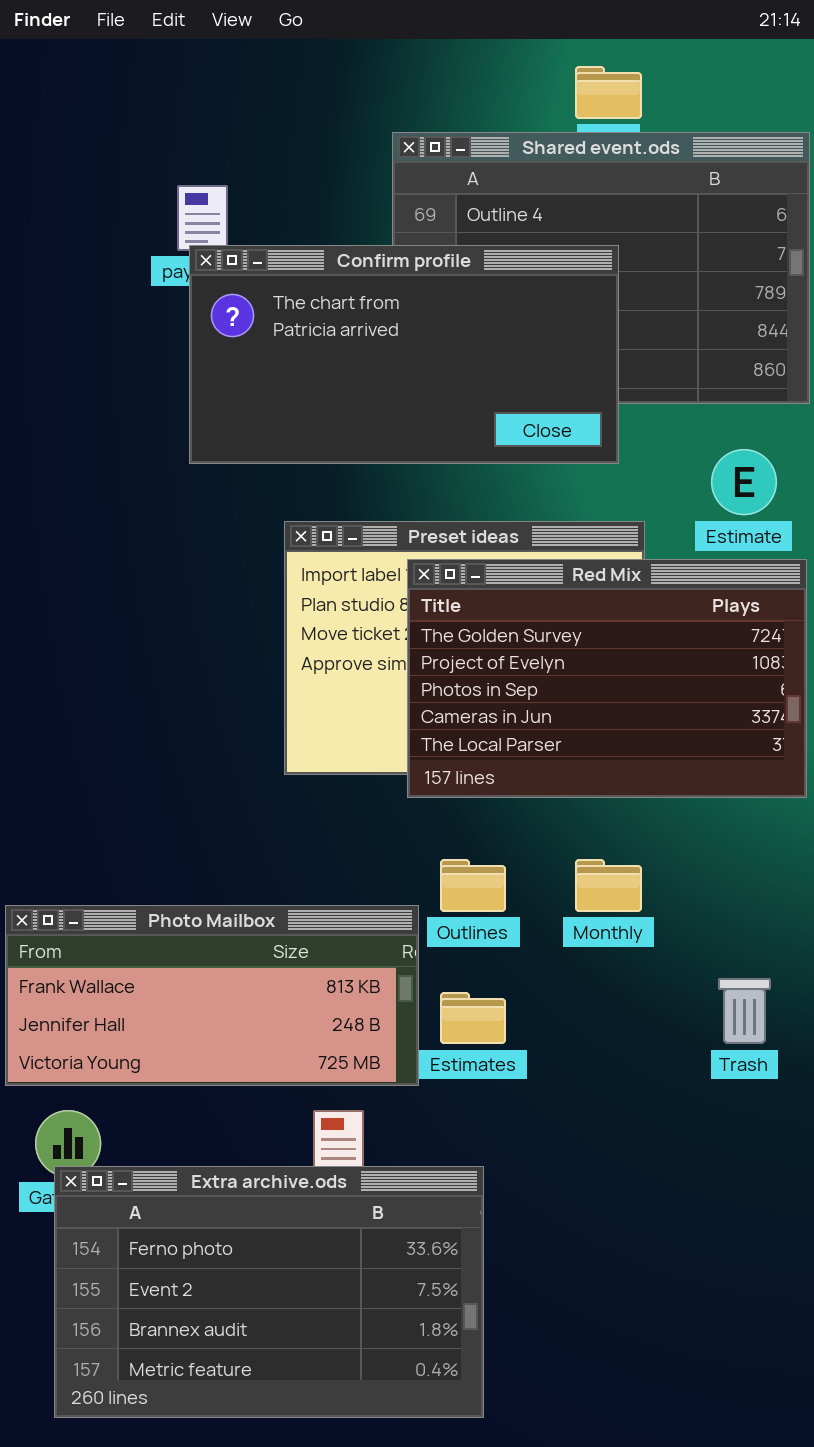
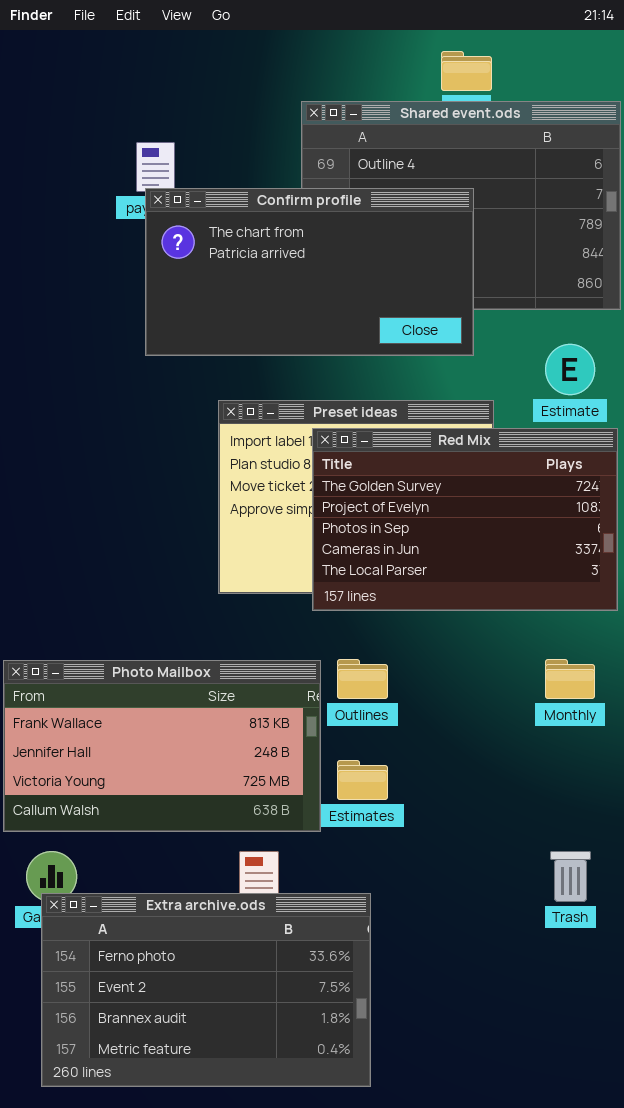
Monthly: [575,859,642,912] -> [545,659,595,699], moved
Photo Mailbox: [5,905,419,1086] -> [3,660,321,832], resized
Trash: [718,978,771,1044] -> [550,851,591,902], moved

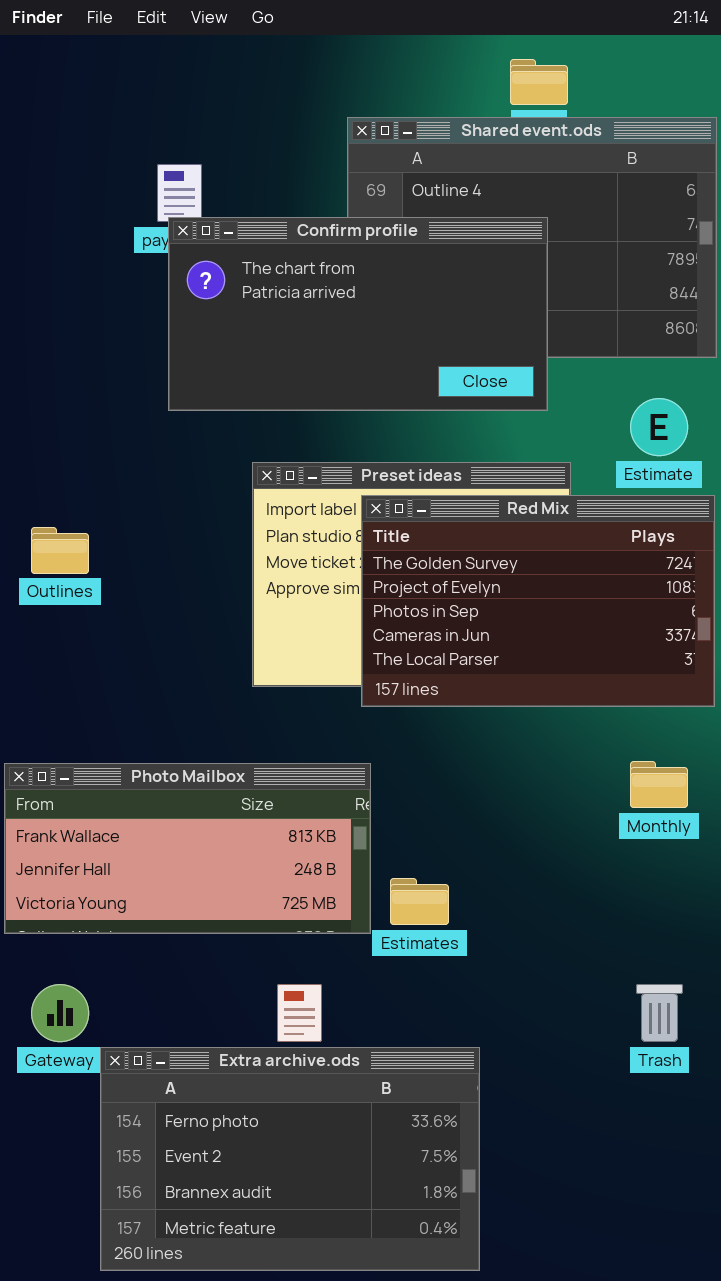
Outlines: [337,659,388,699] -> [31,527,89,574], moved
Photo Mailbox: [3,660,321,832] -> [4,763,371,934], resized
Extra archive.ods: [41,893,371,1087] -> [100,1047,480,1271], moved

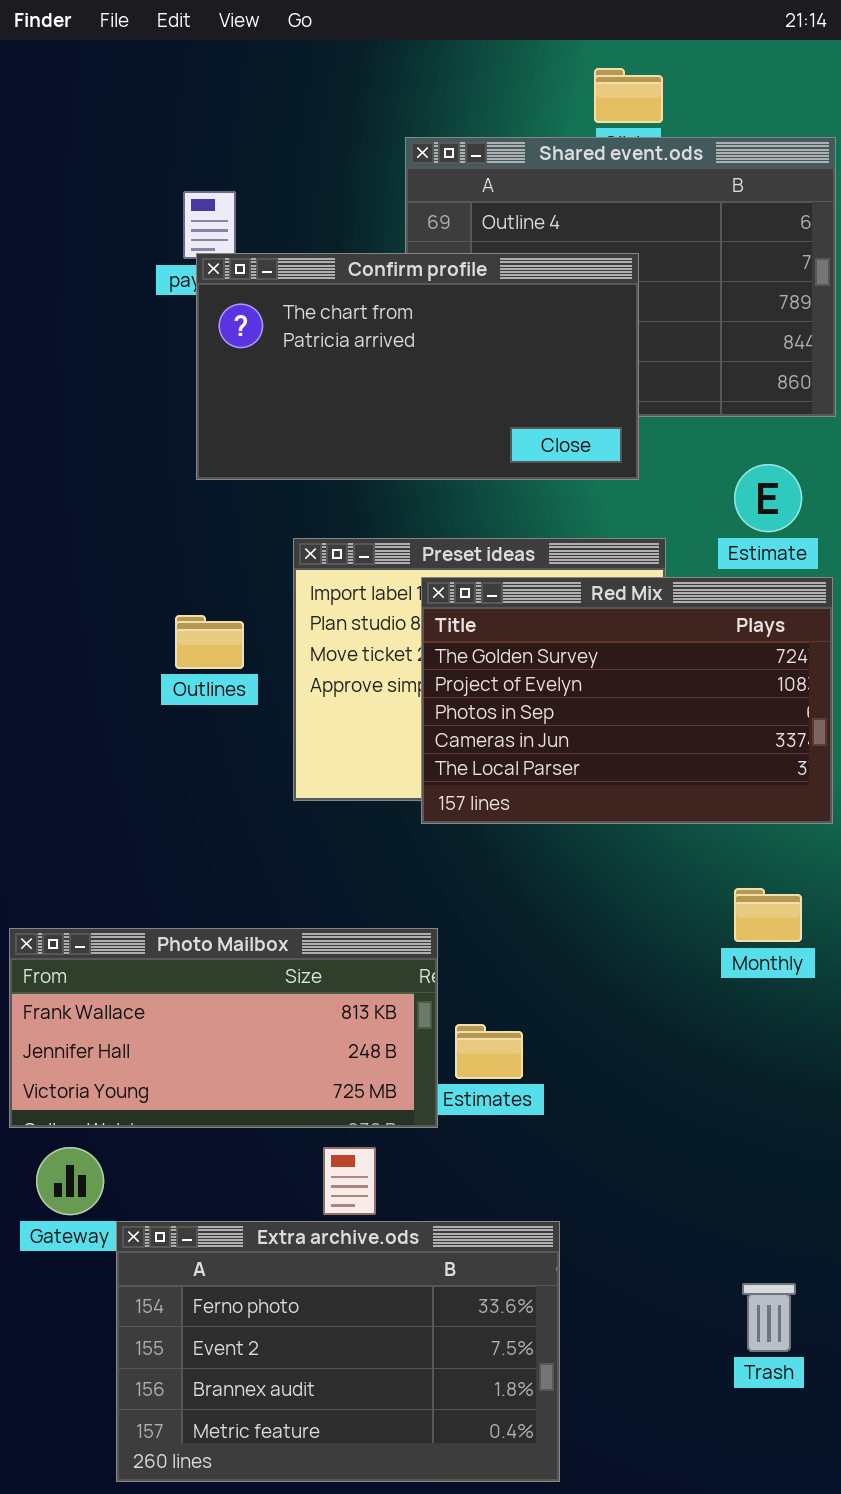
Outlines: [31,527,89,574] -> [175,615,244,669], moved
Photo Mailbox: [4,763,371,934] -> [9,928,438,1128], moved
Trash: [636,984,683,1042] -> [742,1283,796,1352], moved

